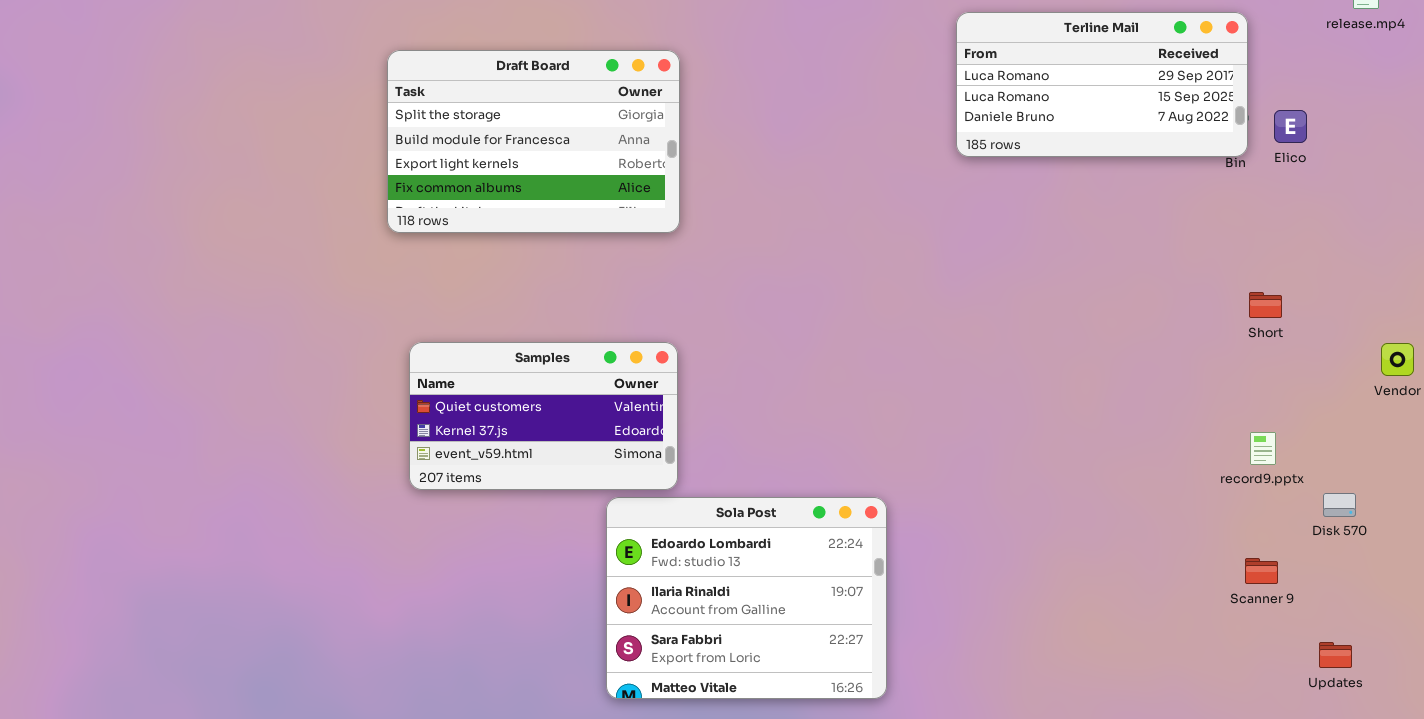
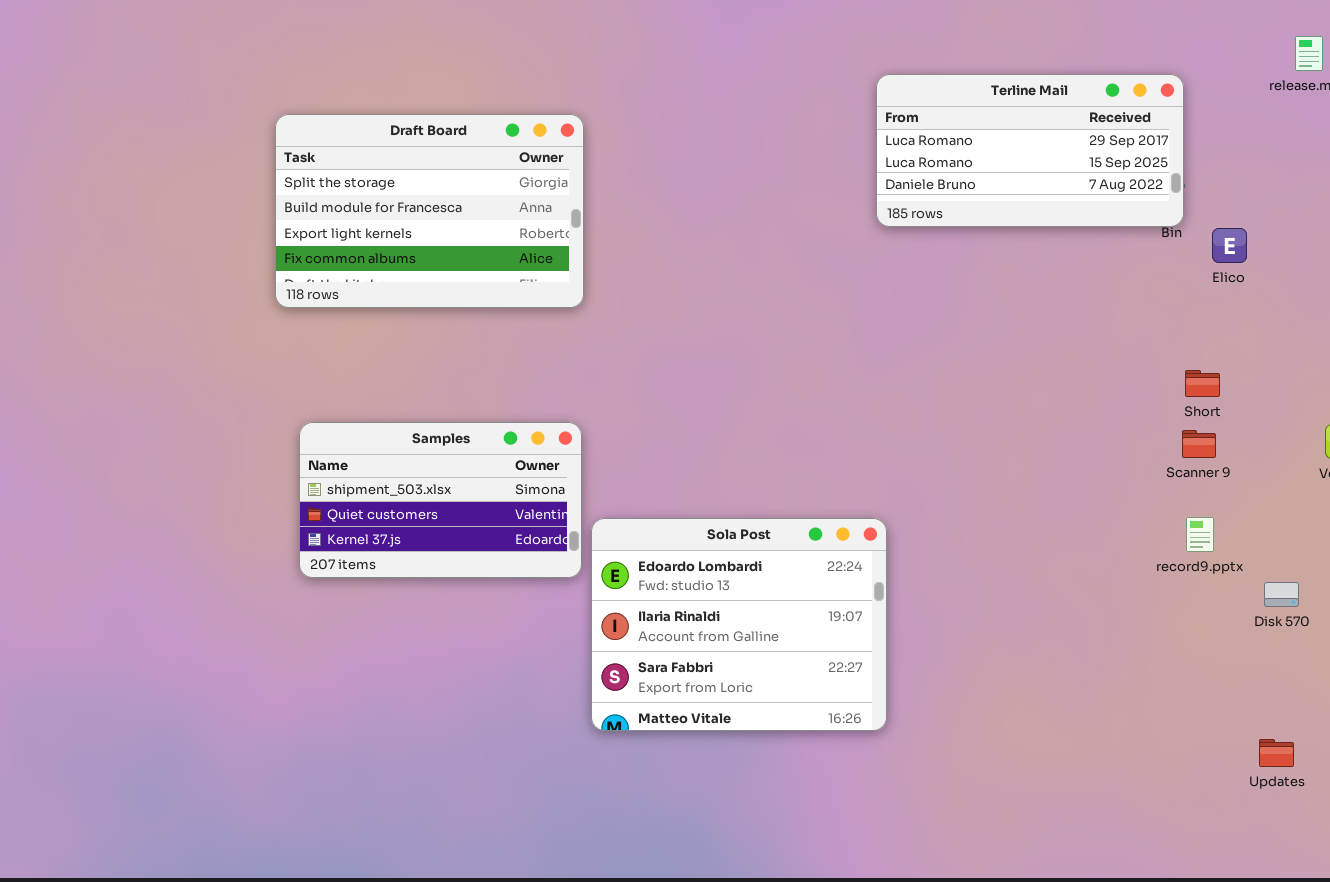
Elico: [1274,110,1307,143] -> [1212,228,1247,263], moved
Samples: [409,342,678,490] -> [299,422,582,578], scrolled up 1 row
Sola Post: [606,497,887,699] -> [591,518,887,731], moved
Scanner 9: [1245,558,1278,584] -> [1182,430,1216,458], moved

